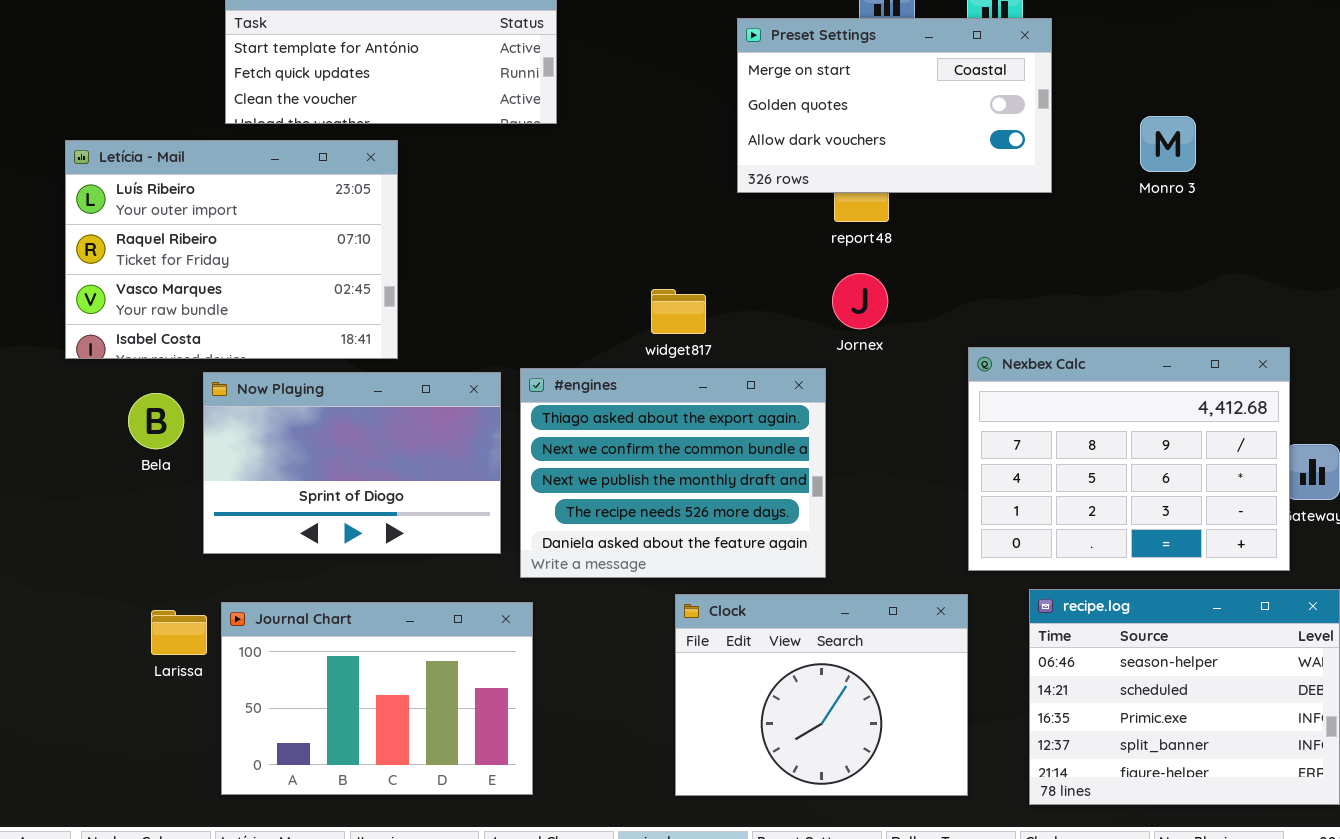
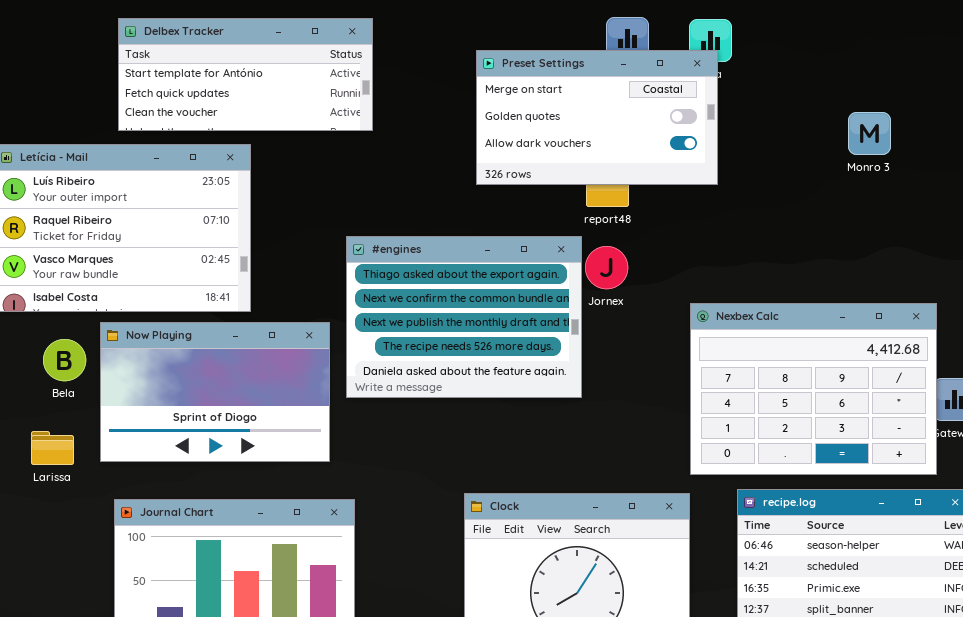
Preset Settings: [737,18,1052,193] -> [476,50,718,185], moved
Monro 3: [1140,116,1196,172] -> [848,112,891,155], moved
#engines: [520,368,826,578] -> [346,236,582,398], moved
Larissa: [151,610,207,655] -> [31,431,74,465], moved

